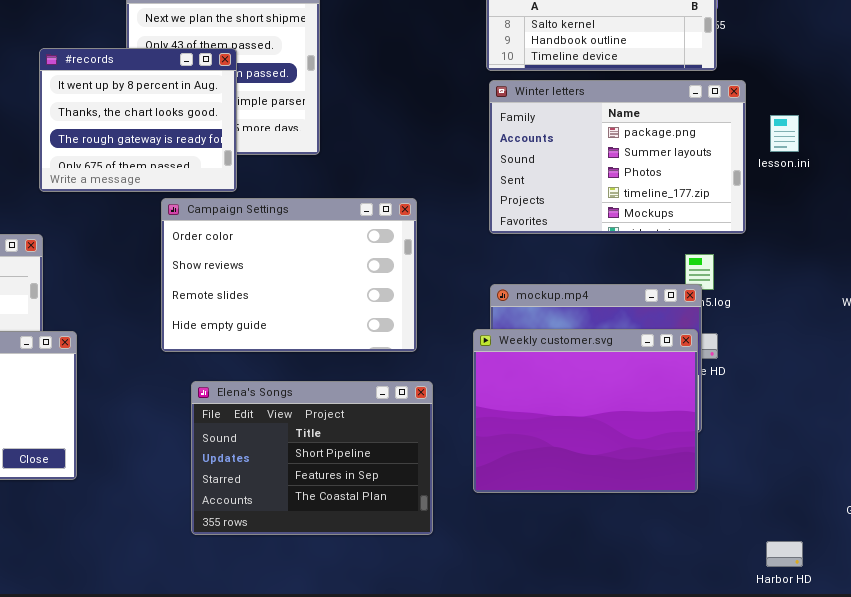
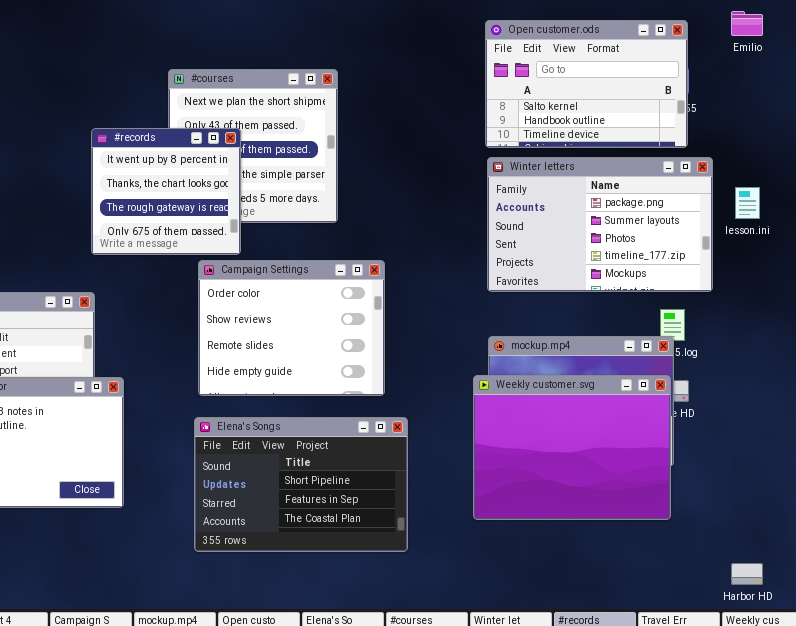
#records: [39,48,237,192] -> [91,128,241,255], resized
Campaign Settings: [161,198,417,352] -> [198,260,385,396], resized
Elena's Songs: [191,381,433,535] -> [194,417,408,552], moved

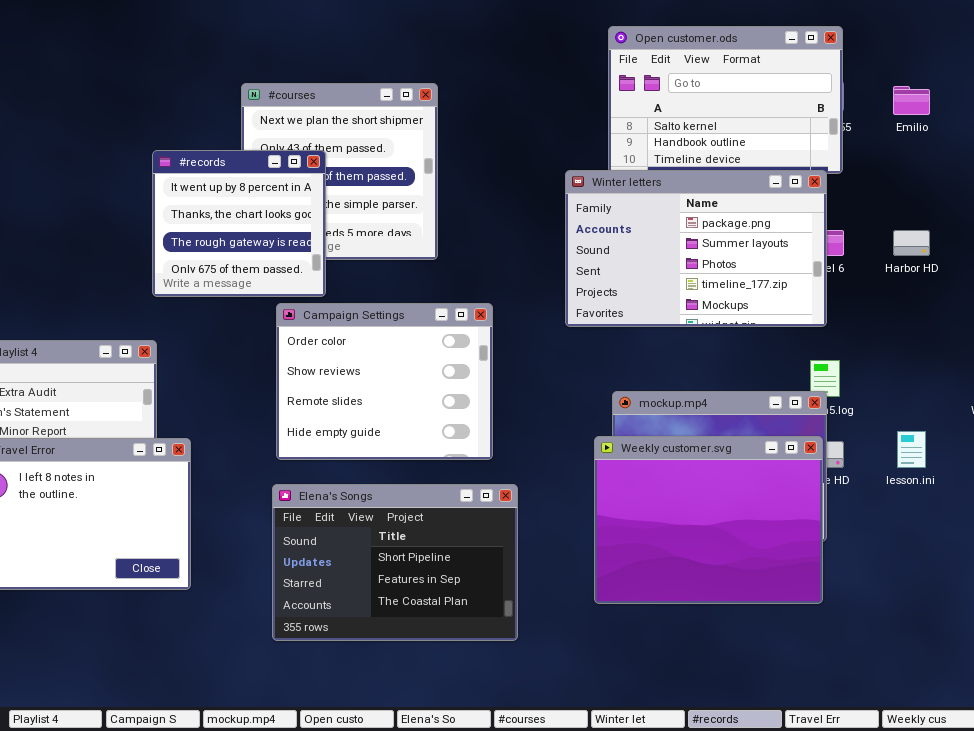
Emilio: [731,11,763,36] -> [893,86,930,115], moved
Winter letters: [487,157,713,292] -> [565,170,827,327], moved
lesson.ini: [735,187,760,219] -> [897,431,926,468], moved
Harbor HD: [731,563,763,585] -> [893,230,930,256], moved

